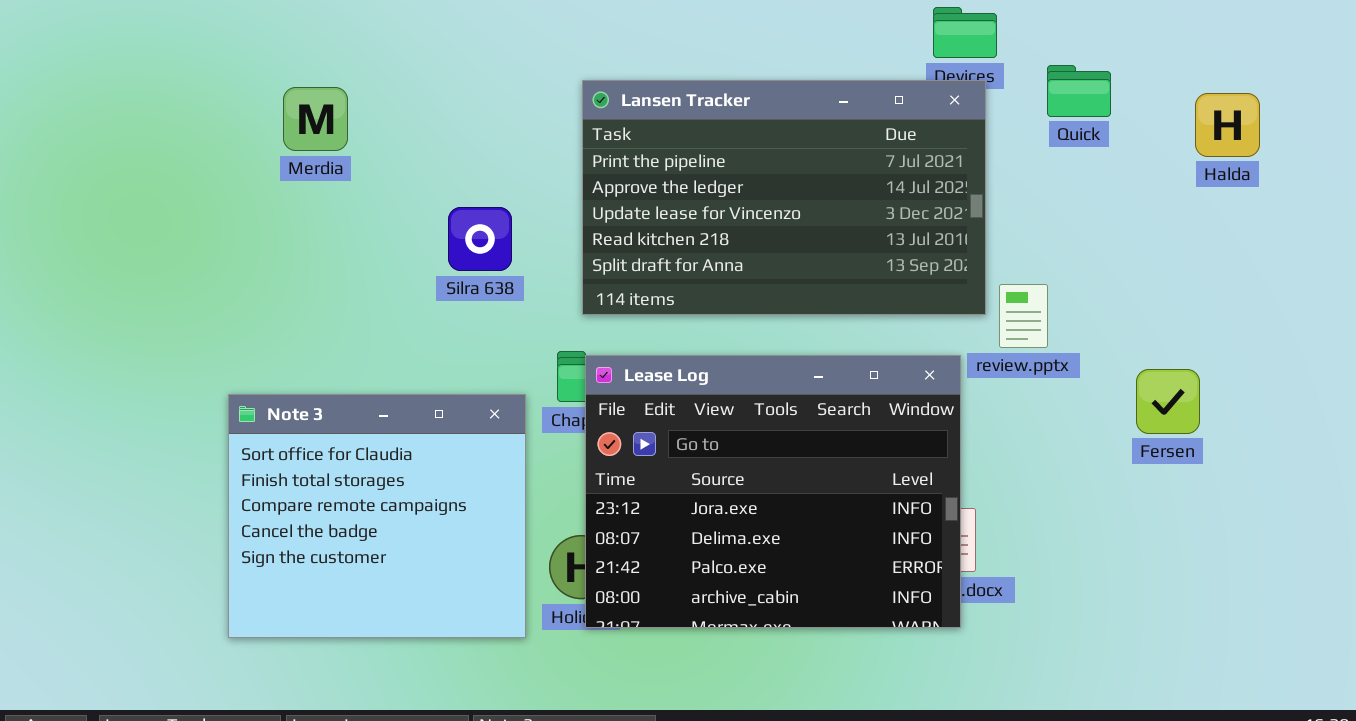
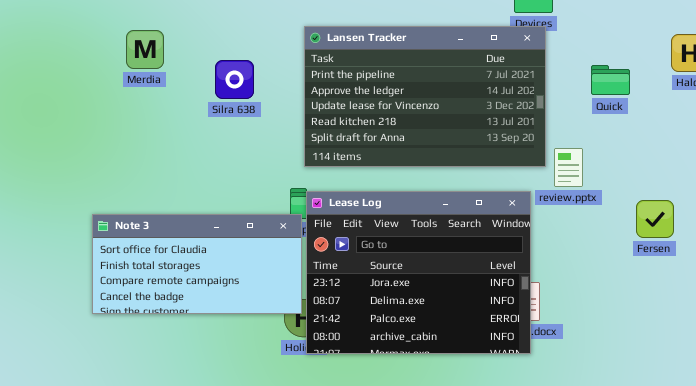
Quick: [1047,65,1111,117] -> [591,65,630,95], moved
Silra 638: [448,207,512,271] -> [215,60,254,99], moved
Note 3: [228,394,526,638] -> [92,214,302,314], resized

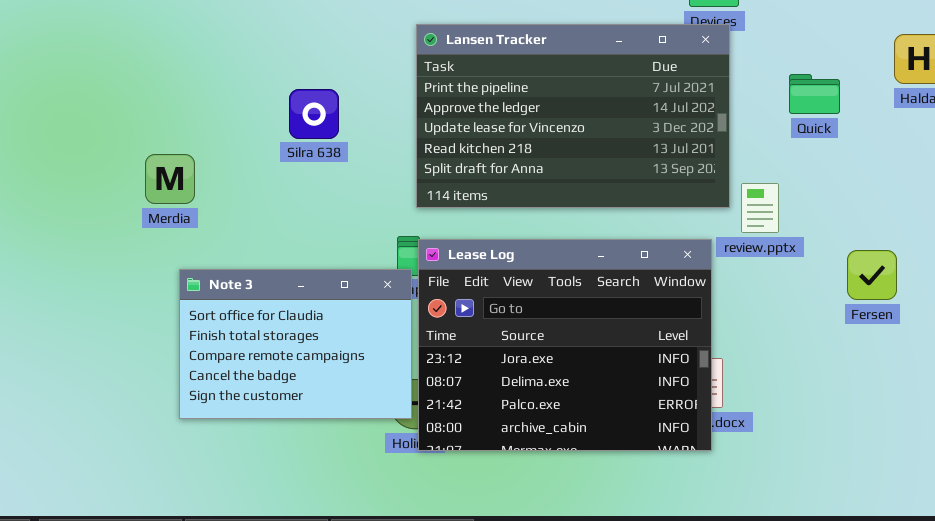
Merdia: [126,30,164,69] -> [145,154,195,204], moved
Silra 638: [215,60,254,99] -> [289,89,339,139], moved
Note 3: [92,214,302,314] -> [179,269,412,419], resized

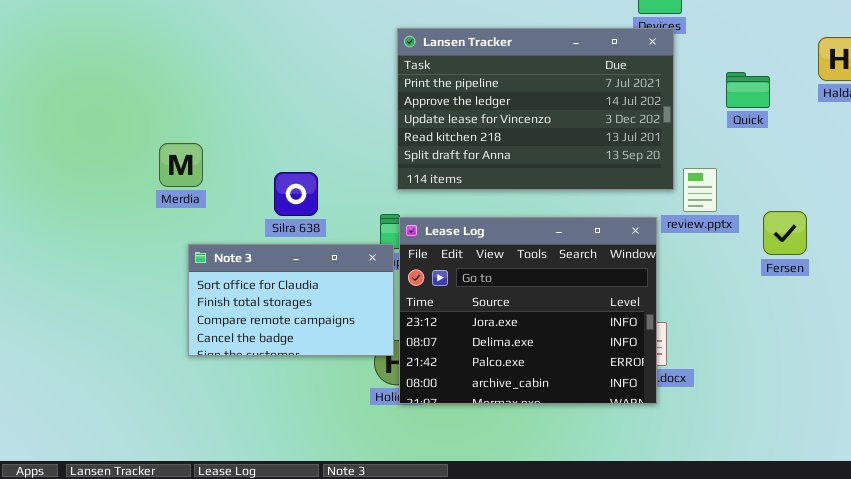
Silra 638: [289,89,339,139] -> [274,172,318,216], moved
Fersen: [847,250,897,300] -> [763,211,807,255], moved
Note 3: [179,269,412,419] -> [188,244,394,356], resized

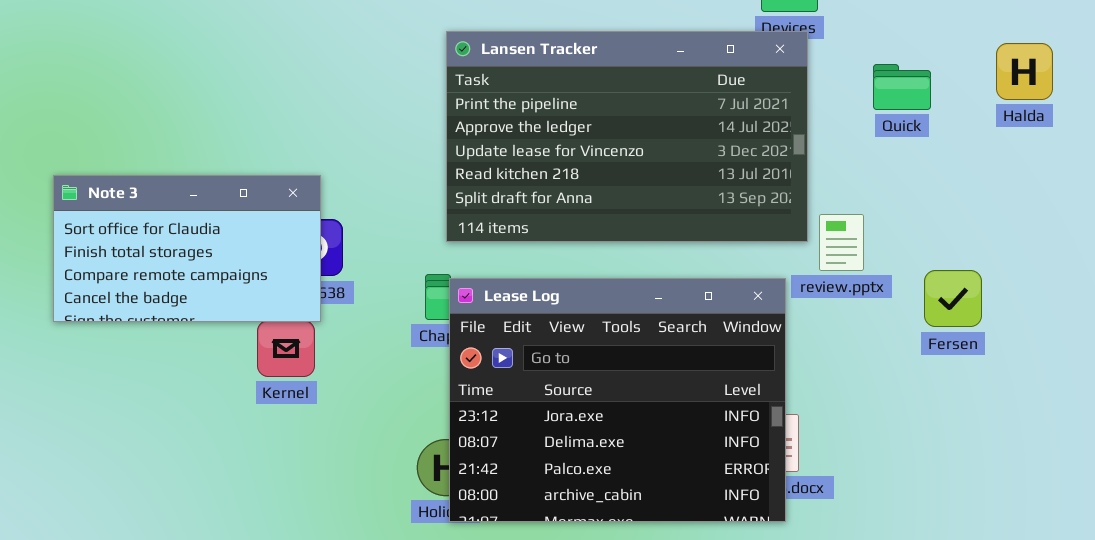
Quick: [726,72,770,108] -> [873,64,931,110], moved
Note 3: [188,244,394,356] -> [53,175,321,322], moved

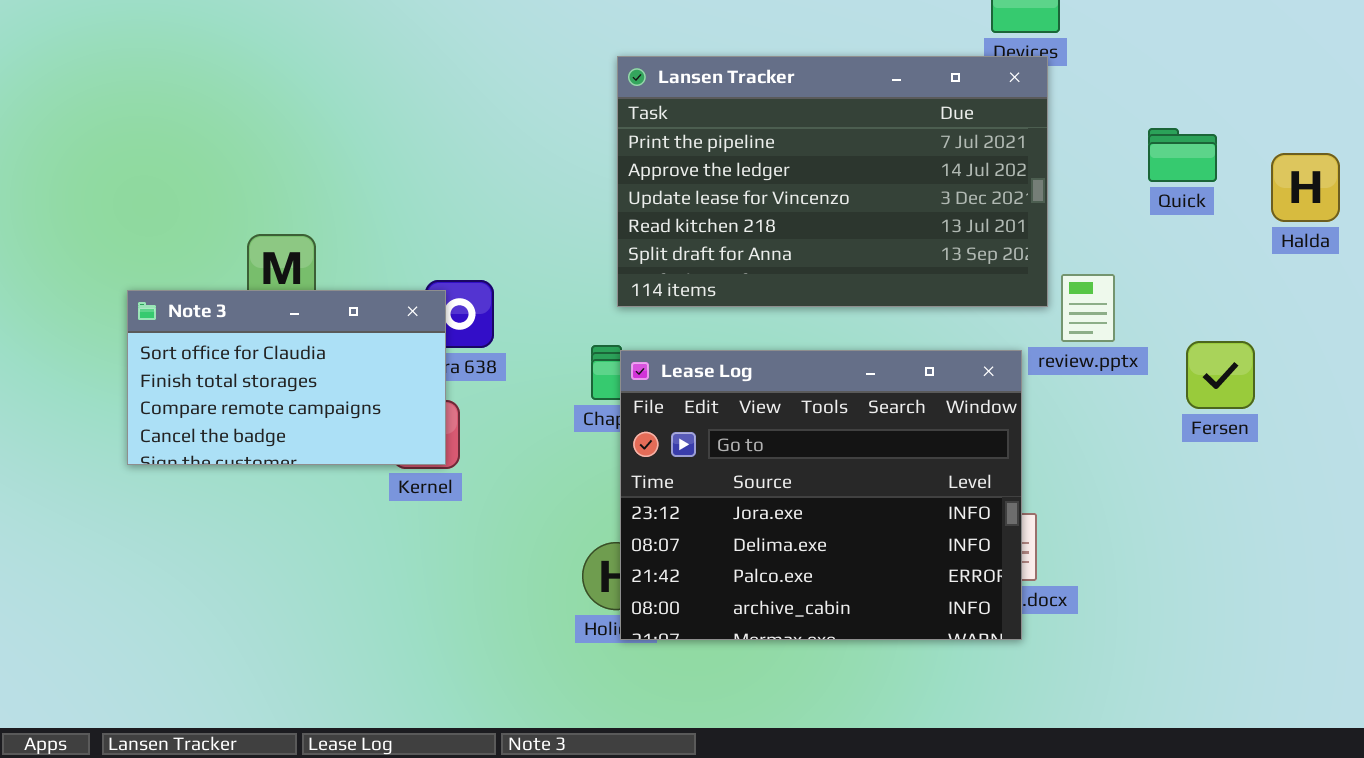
Halda: [996,43,1053,100] -> [1271,153,1340,222], moved
Quick: [873,64,931,110] -> [1148,128,1217,182], moved
Note 3: [53,175,321,322] -> [127,290,446,465], moved

